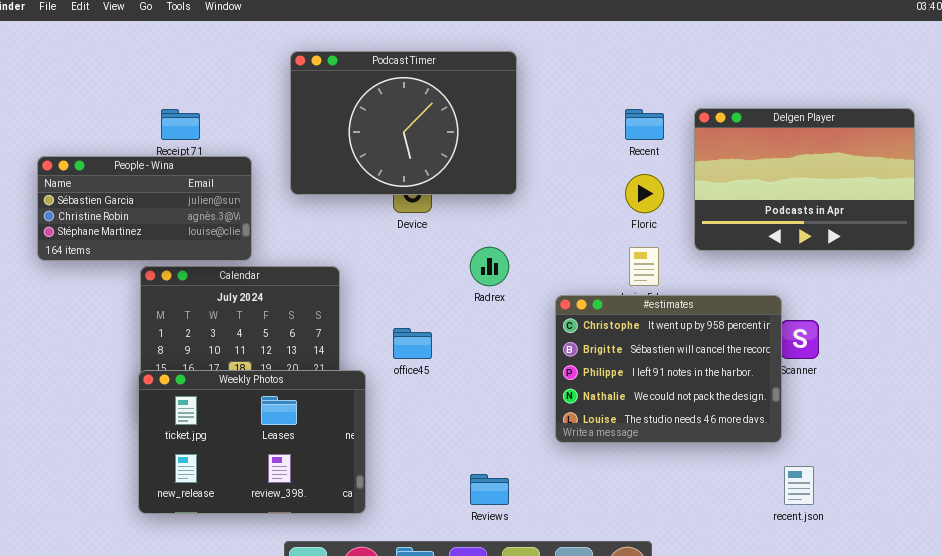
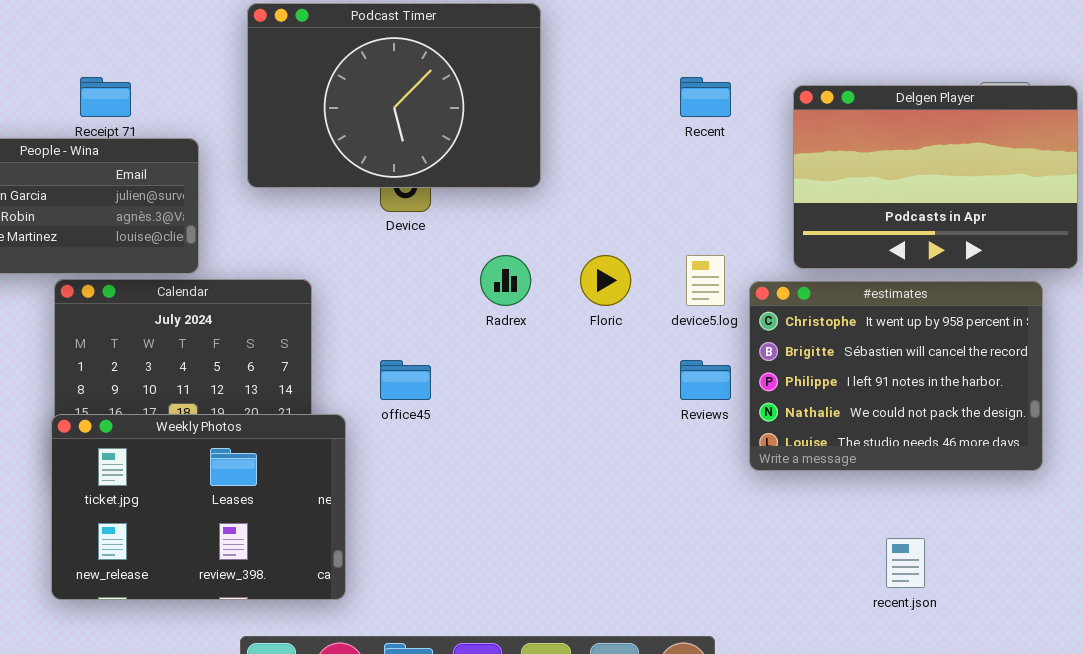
Delgen Player: [694,108,915,251] -> [793,85,1078,269], moved
Floric: [625,174,664,213] -> [580,255,631,306], moved
#estimates: [555,295,782,443] -> [749,281,1043,471], moved
Reviews: [470,474,509,505] -> [680,360,731,400], moved

